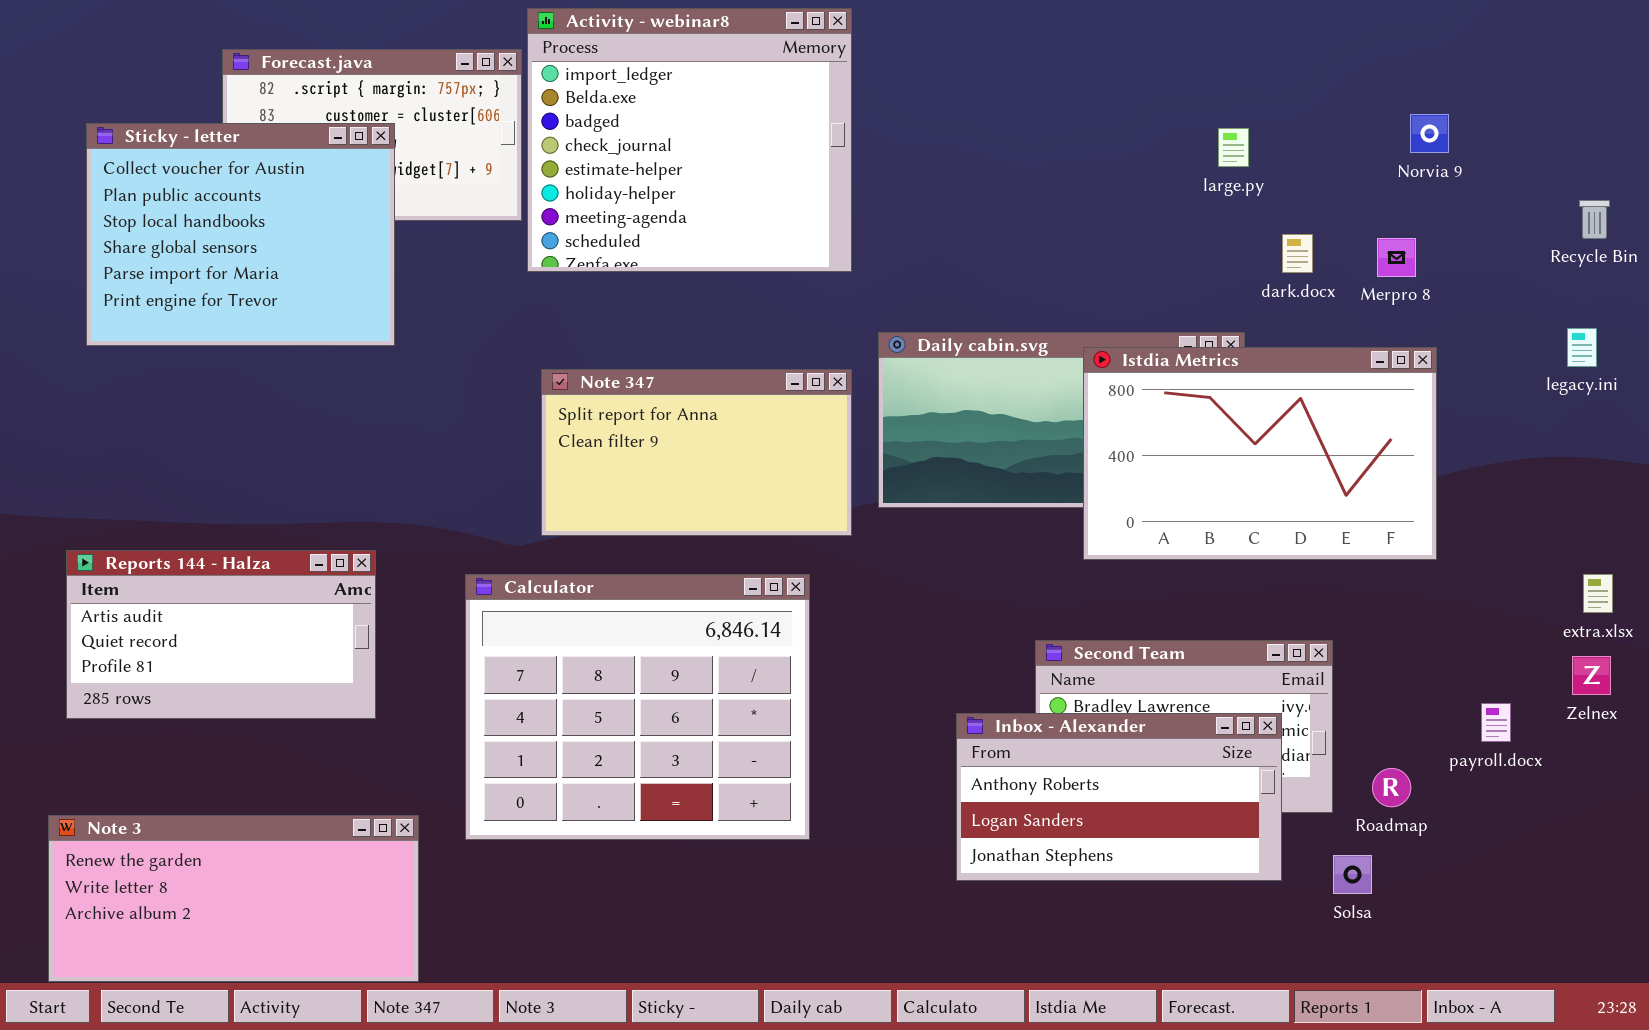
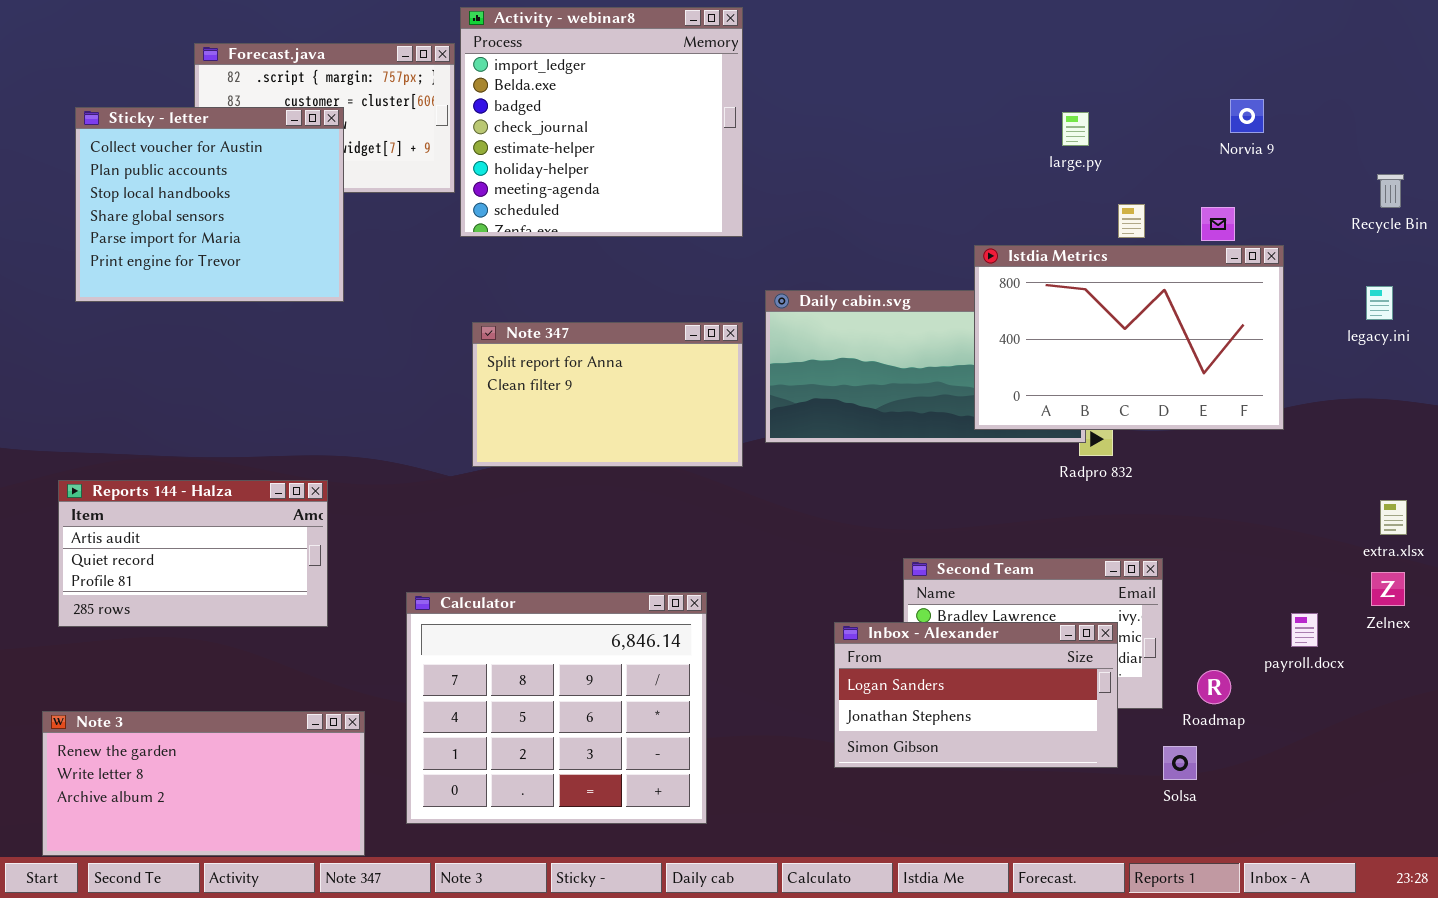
Istdia Metrics: [1083,347,1437,560] -> [974,245,1284,430], moved
Calculator: [465,574,810,840] -> [406,592,707,824], moved
Inbox - Alexander: [956,713,1282,881] -> [834,622,1118,768], scrolled down 1 row

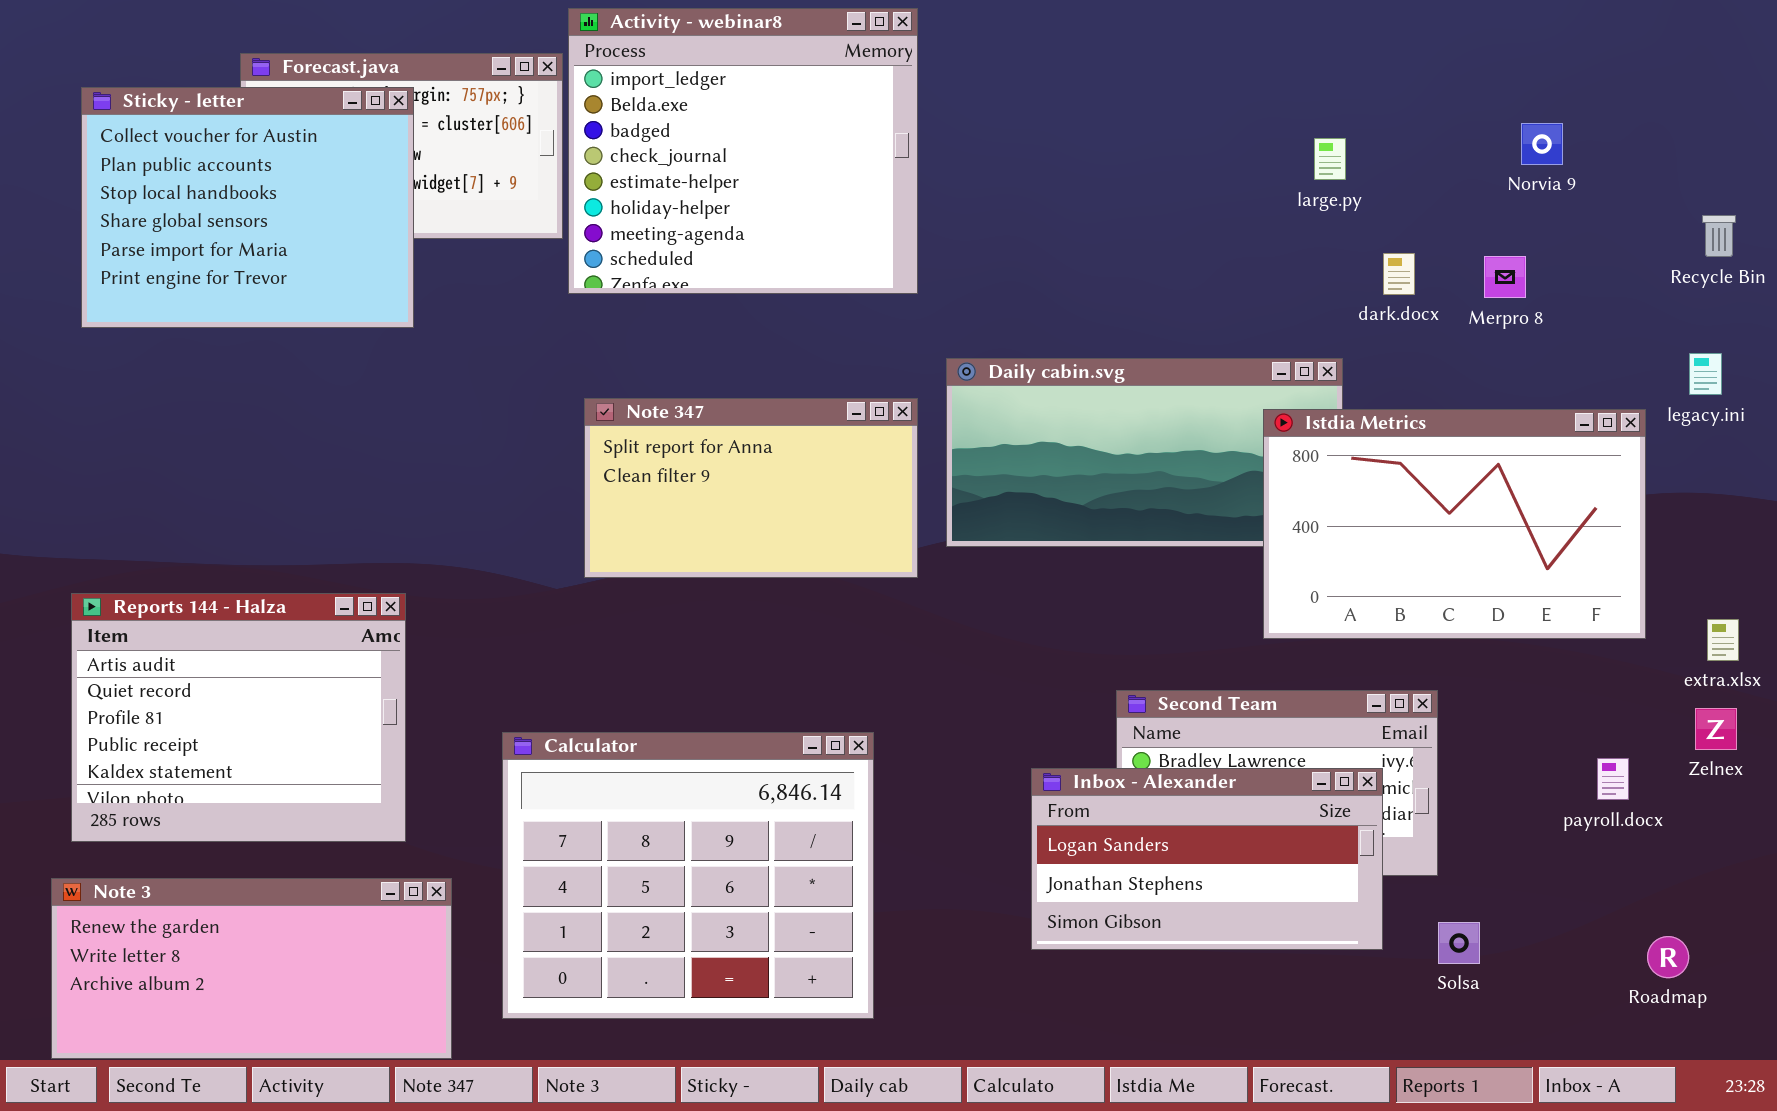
Sticky - letter: [75,107,344,302] -> [81,87,414,328], moved
Istdia Metrics: [974,245,1284,430] -> [1263,409,1646,639], moved
Reports 144 - Halza: [58,480,328,627] -> [71,593,406,842], resized
Roadmap: [1197,670,1231,704] -> [1647,936,1689,978], moved

